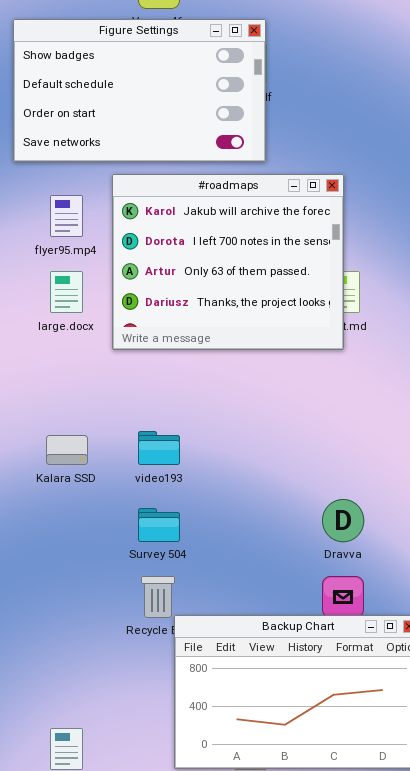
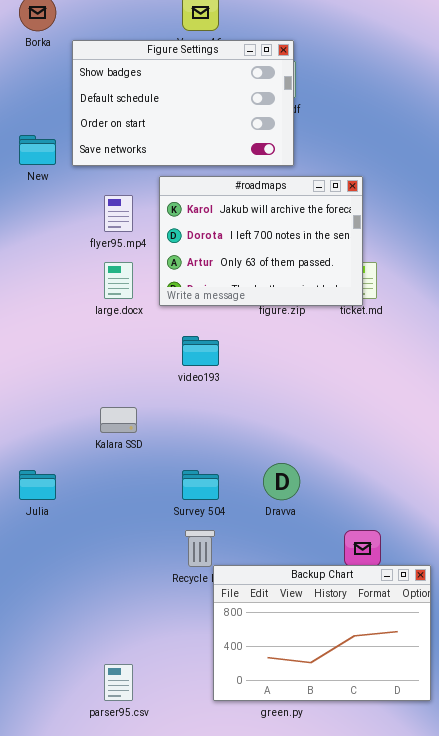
#roadmaps: [112,174,344,350] -> [159,176,363,306], resized
video193: [138,431,180,465] -> [182,336,219,366], moved
Dravva: [322,499,364,542] -> [263,463,300,500], moved

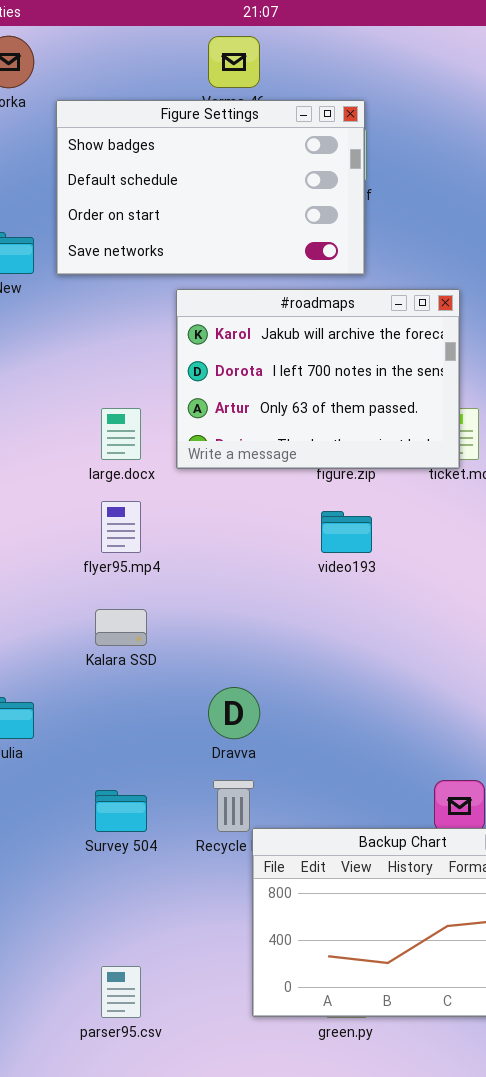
flyer95.mp4: [104,195,133,232] -> [101,501,141,553], moved
video193: [182,336,219,366] -> [321,511,372,553], moved
Dravva: [263,463,300,500] -> [208,687,260,739], moved
Survey 504: [182,470,219,500] -> [95,790,147,832], moved

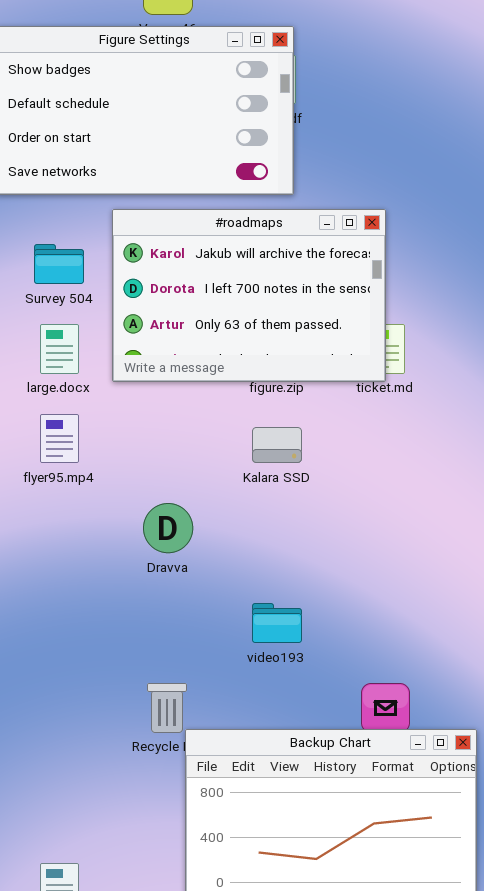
video193: [321,511,372,553] -> [252,603,302,643], moved
Kalara SSD: [95,609,147,646] -> [252,427,302,463], moved
Dravva: [208,687,260,739] -> [143,503,193,553], moved
Survey 504: [95,790,147,832] -> [34,244,84,284], moved

